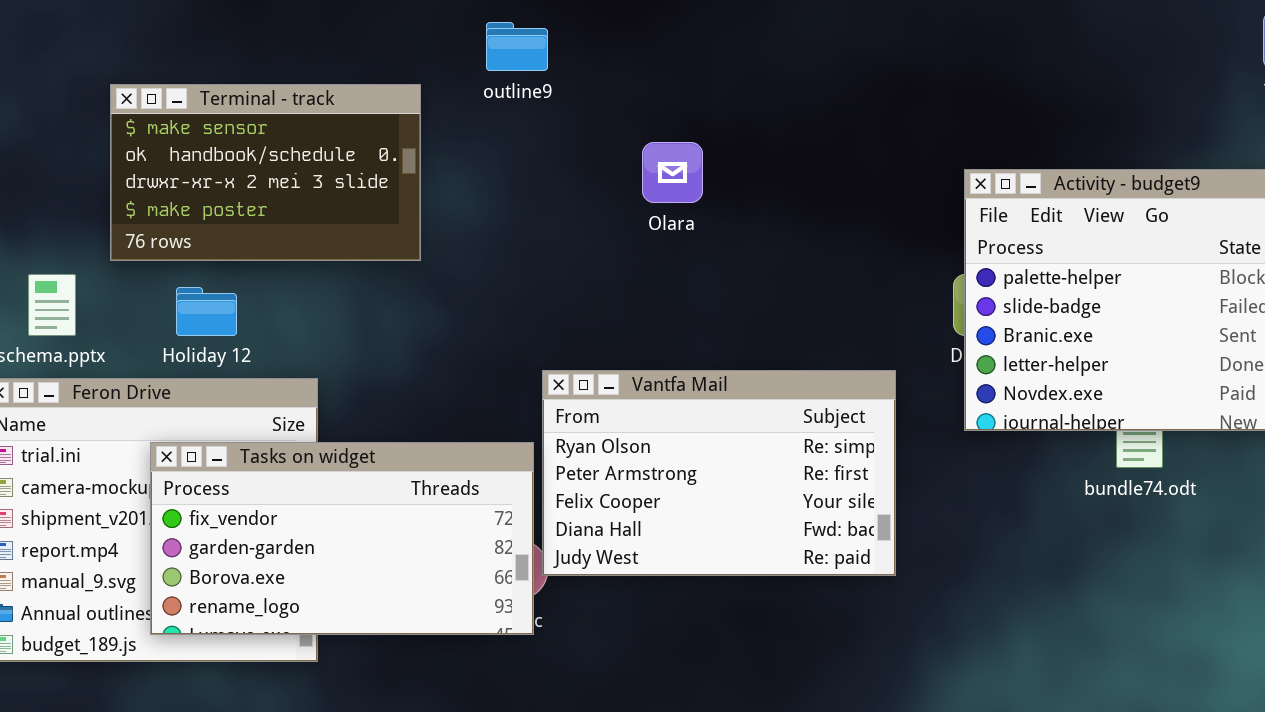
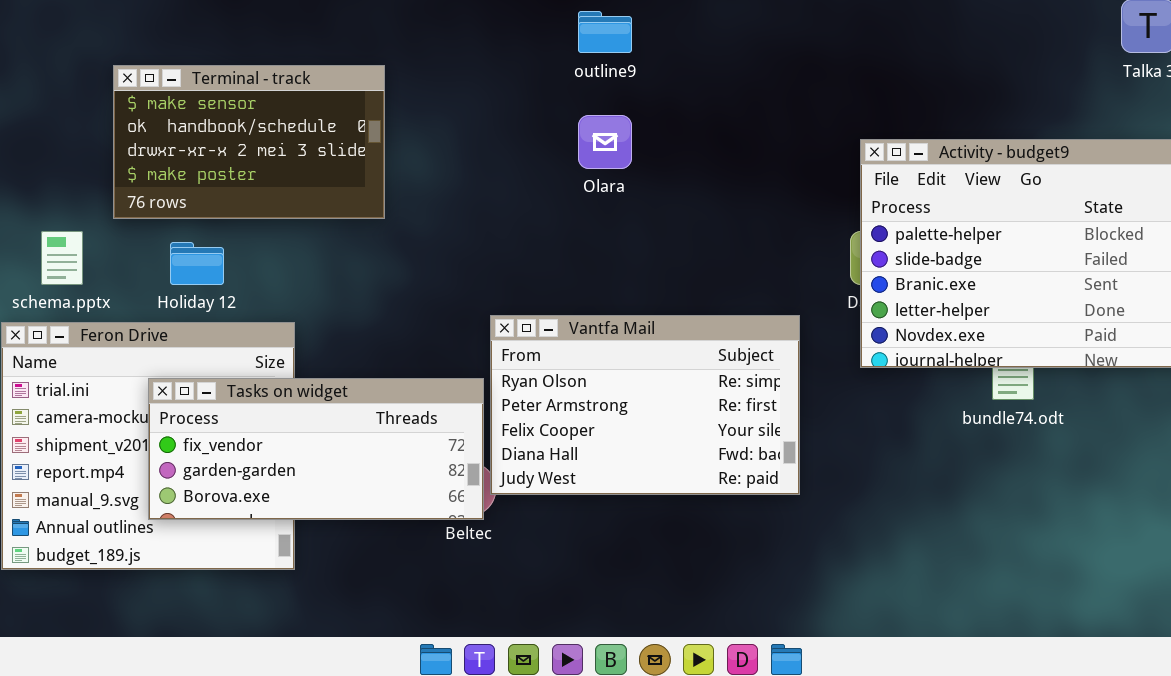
outline9: [486,22,548,71] -> [578,11,632,53], moved
Tasks on widget: [150,442,534,635] -> [148,378,484,520], resized

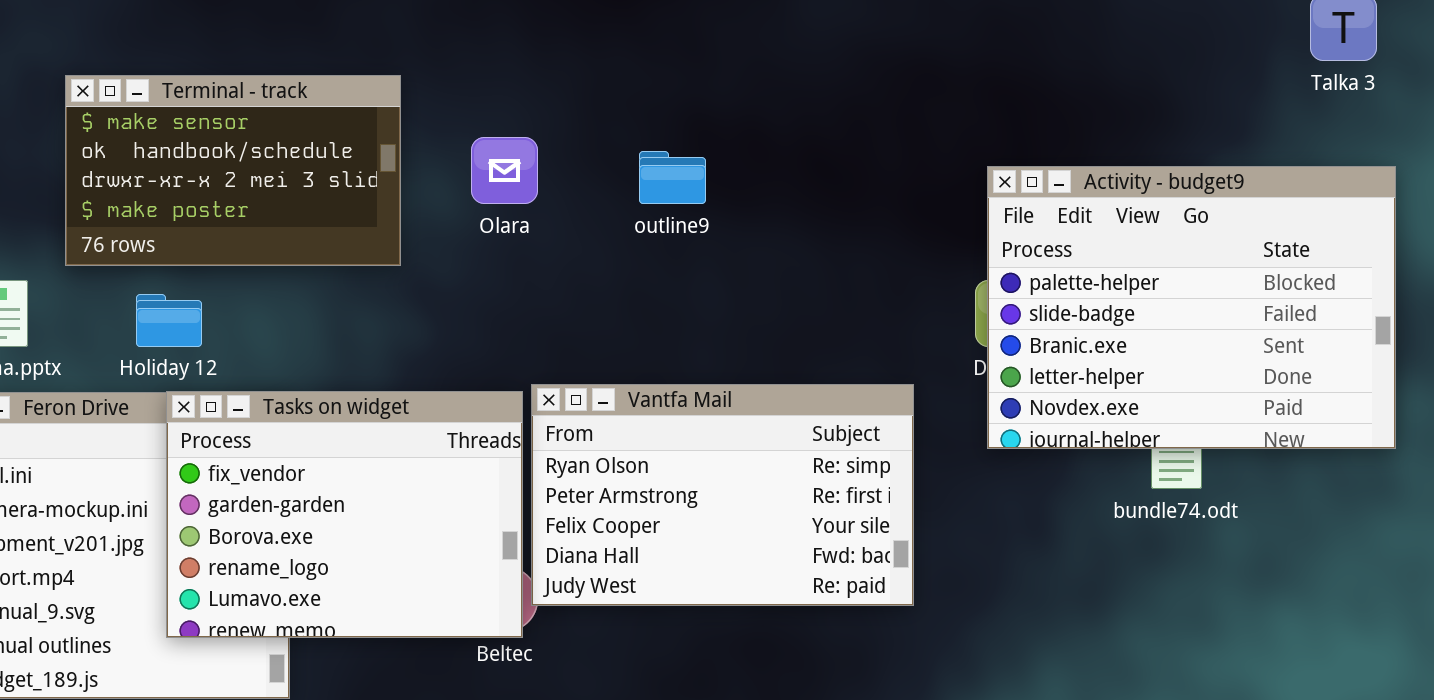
outline9: [578,11,632,53] -> [639,151,706,204], moved
Olara: [578,115,632,169] -> [471,137,538,204], moved
Tasks on widget: [148,378,484,520] -> [166,391,523,638], resized

